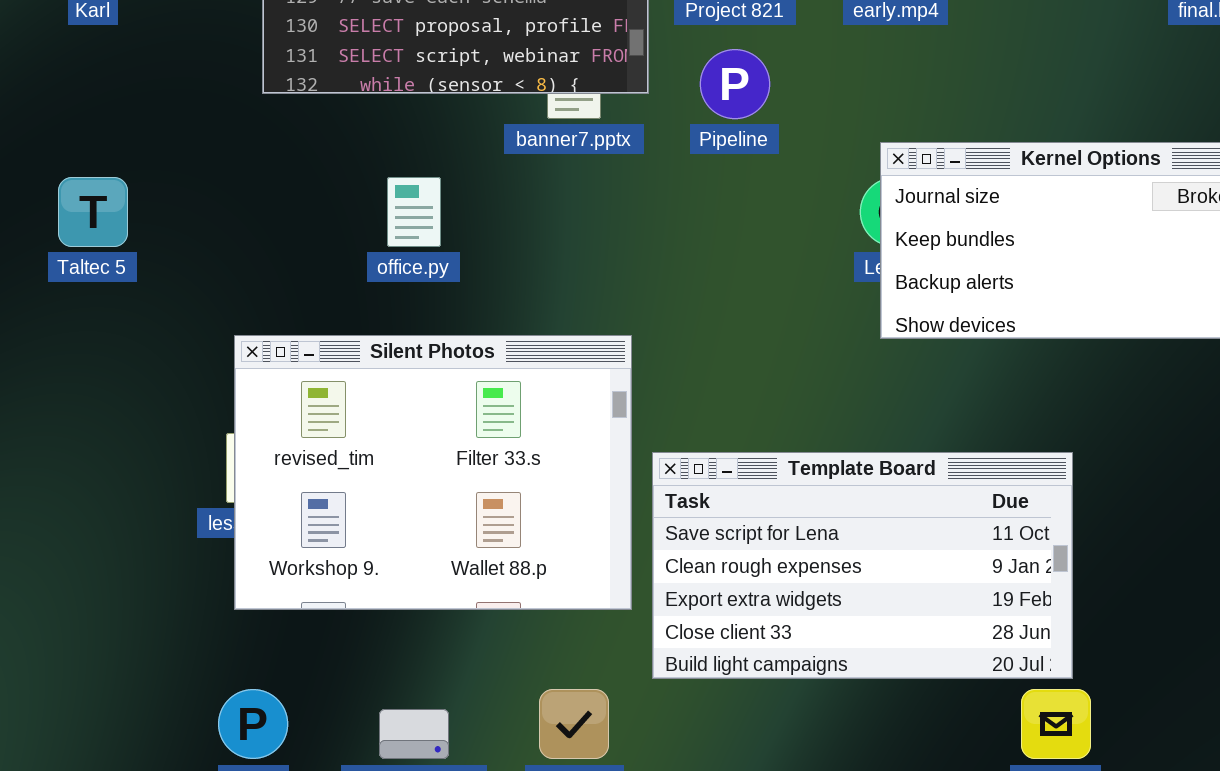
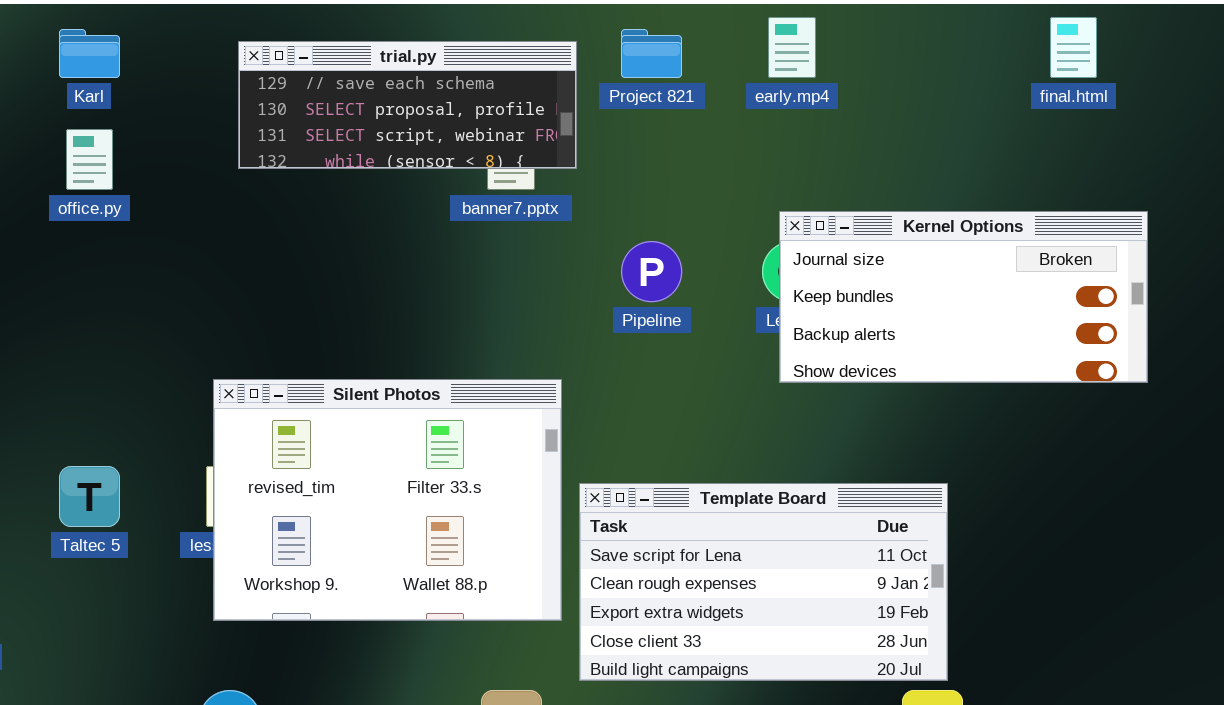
Pipeline: [700,49,770,119] -> [621,241,682,302], moved
Taltec 5: [58,177,128,247] -> [59,466,120,527], moved
office.py: [387,177,441,247] -> [66,129,113,190], moved

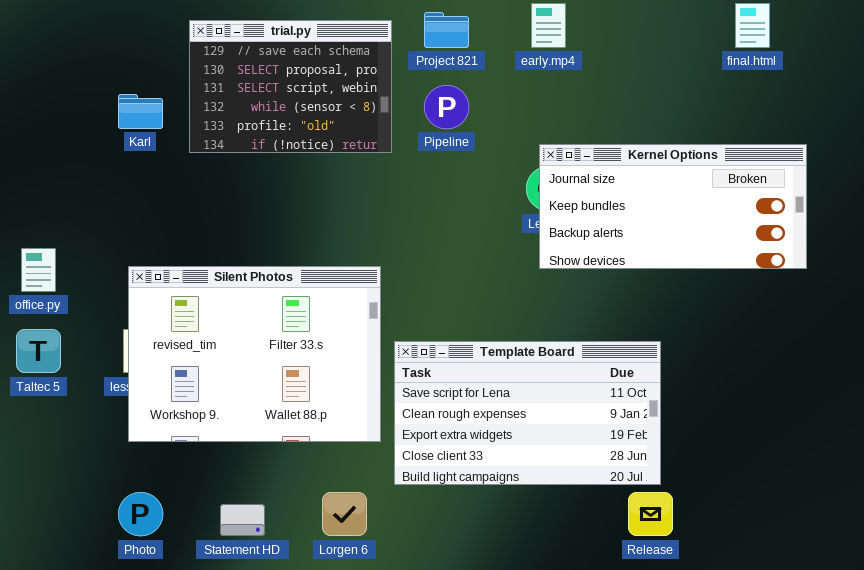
Karl: [59,29,120,78] -> [118,94,163,129], moved
trial.py: [238,41,577,169] -> [189,20,392,153], resized
office.py: [66,129,113,190] -> [21,248,56,292], moved
Pipeline: [621,241,682,302] -> [424,85,469,129], moved

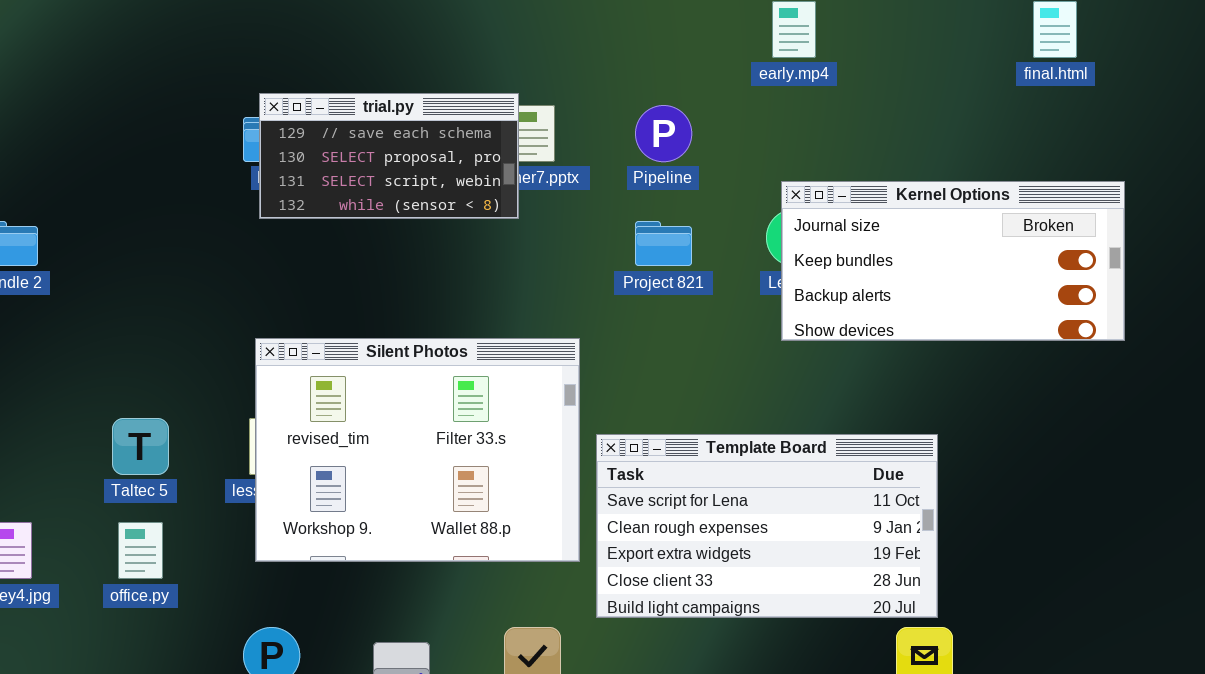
Project 821: [424,12,469,48] -> [635,221,692,266], moved
trial.py: [189,20,392,153] -> [259,93,519,219], moved, resized
office.py: [21,248,56,292] -> [118,522,163,579], moved

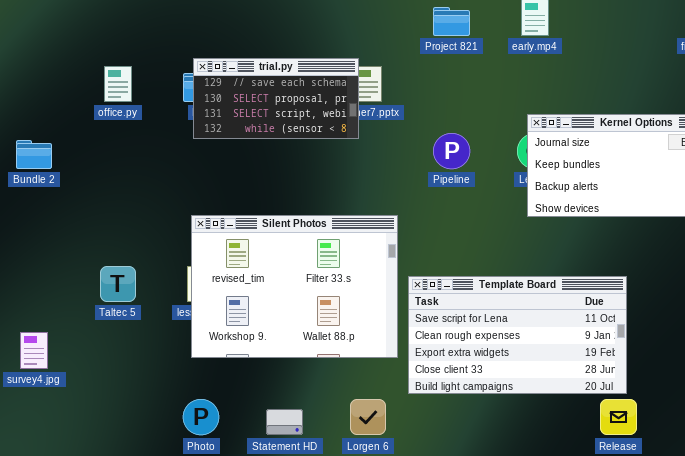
Pipeline: [635,105,692,162] -> [433,133,470,169], moved
Project 821: [635,221,692,266] -> [433,7,470,36], moved
office.py: [118,522,163,579] -> [104,66,132,102], moved

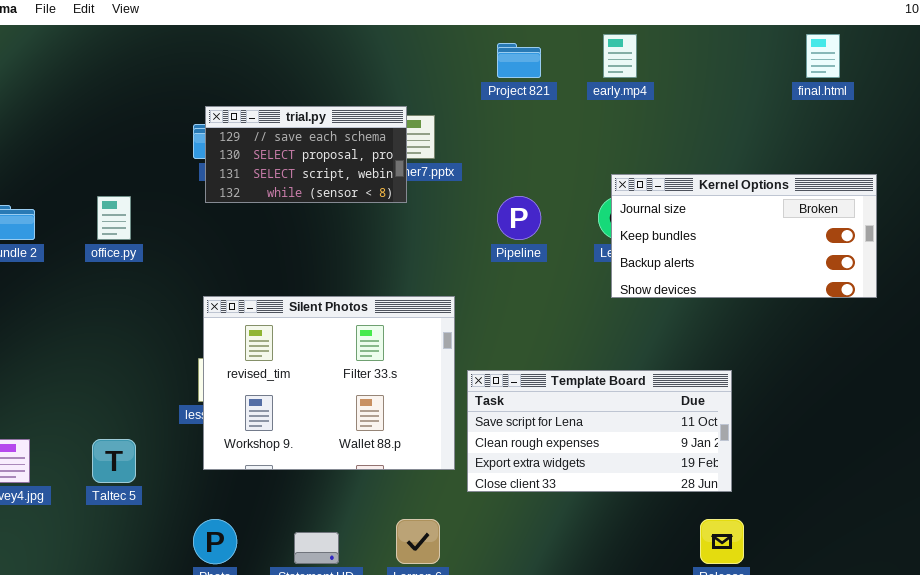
office.py: [104,66,132,102] -> [97,196,131,240], moved
Taltec 5: [100,266,136,302] -> [92,439,136,483], moved
Template Board: [408,276,627,394] -> [467,370,732,492], resized

